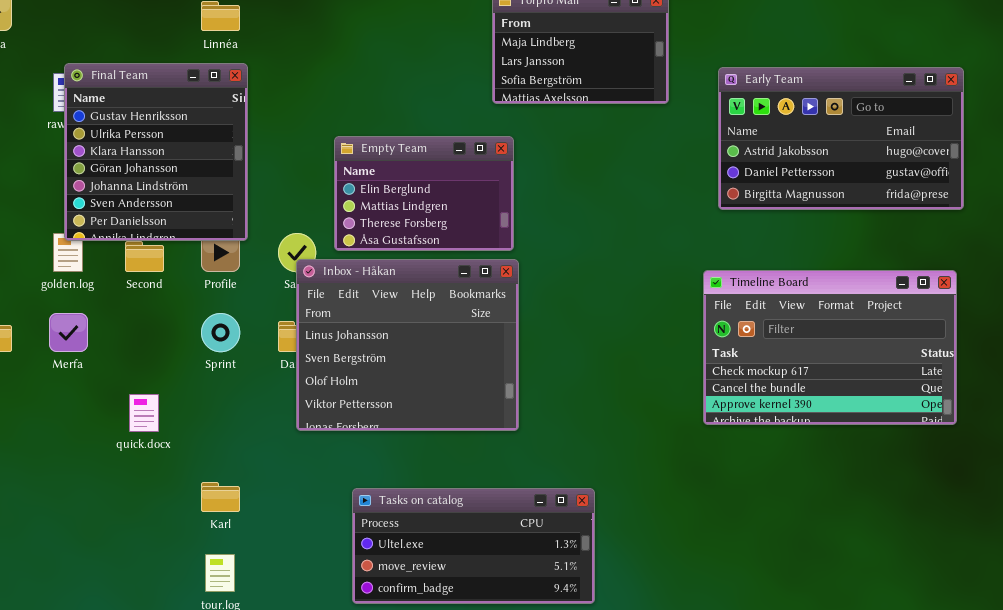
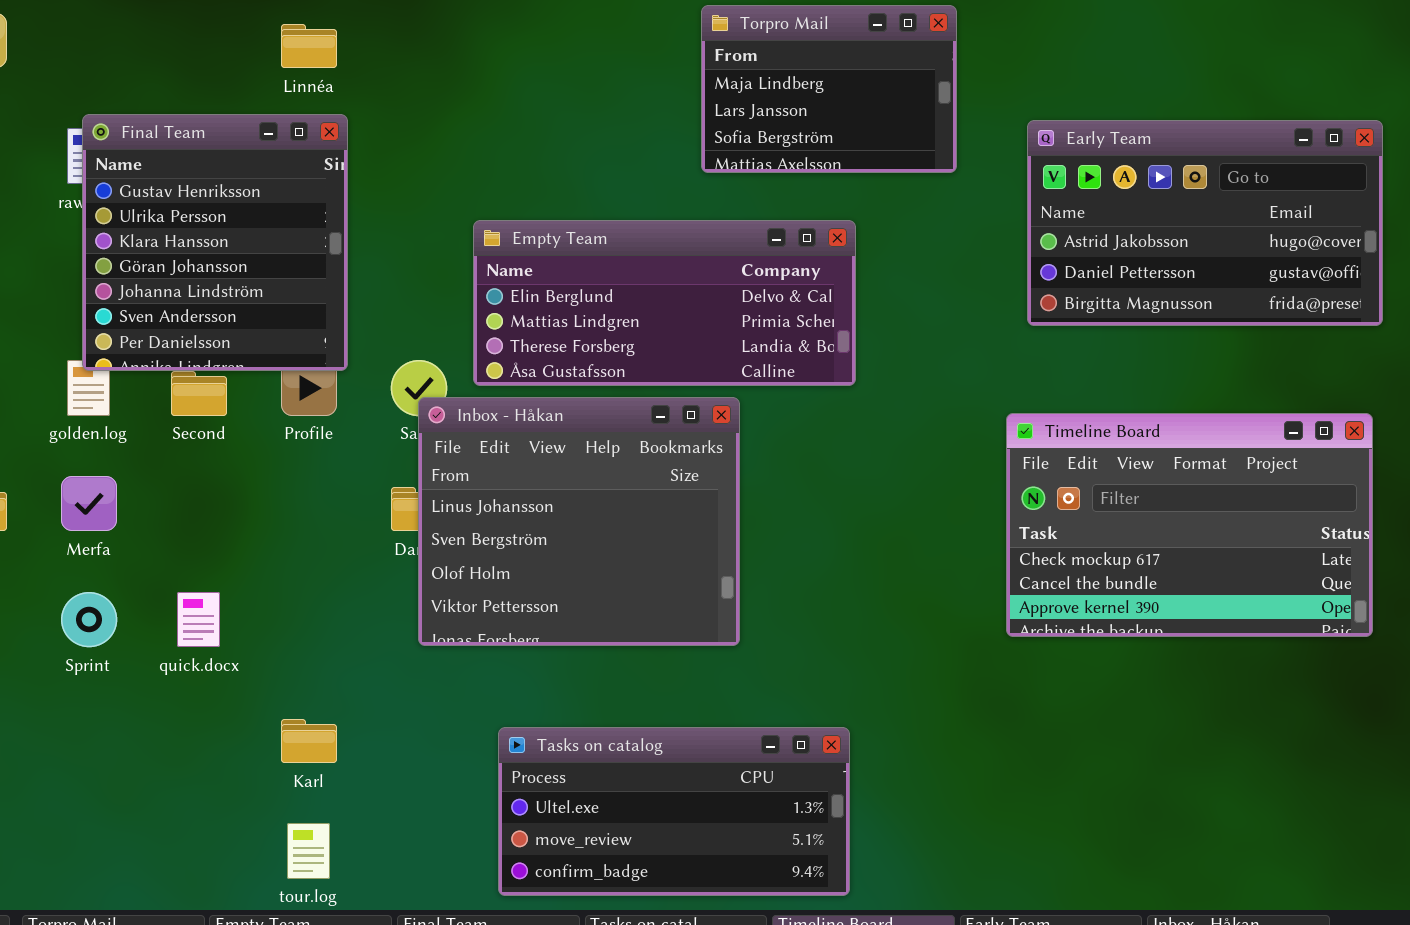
Empty Team: [334,136,514,251] -> [473,220,856,386], resized
Sprint: [201,313,240,352] -> [61,592,117,647], moved

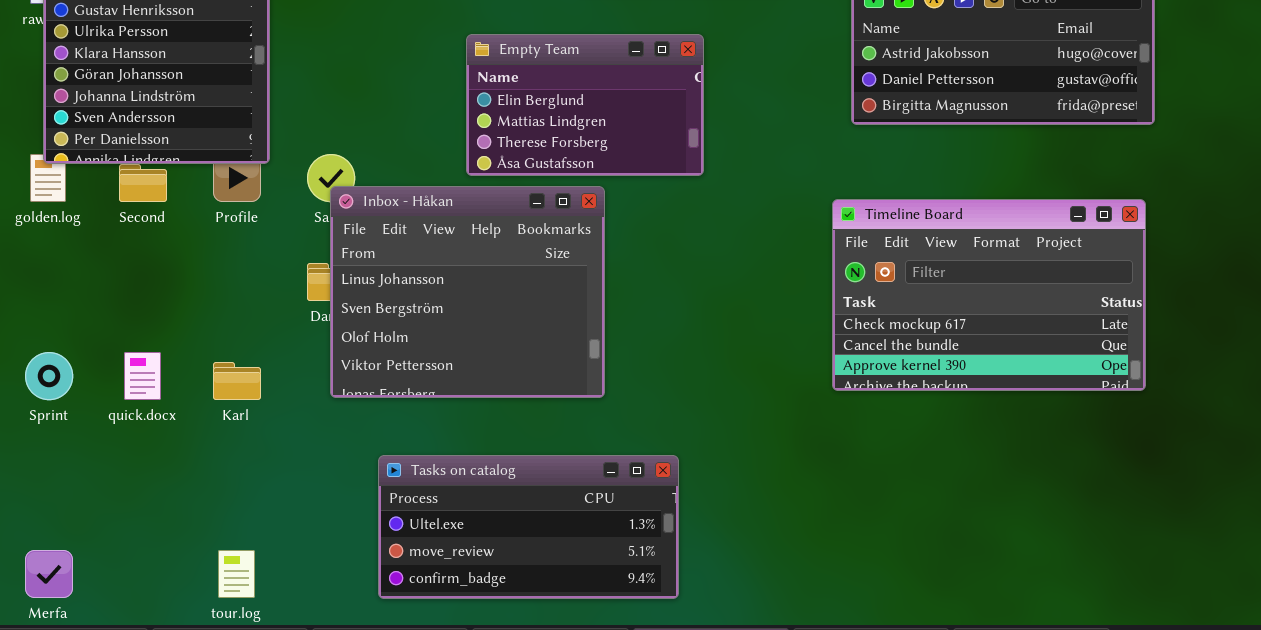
Empty Team: [473,220,856,386] -> [466,34,704,176], resized
Merfa: [61,476,117,531] -> [25,550,73,598], moved
Karl: [281,719,337,763] -> [213,362,261,400], moved
Tasks on catalog: [498,727,850,896] -> [378,455,679,599], moved

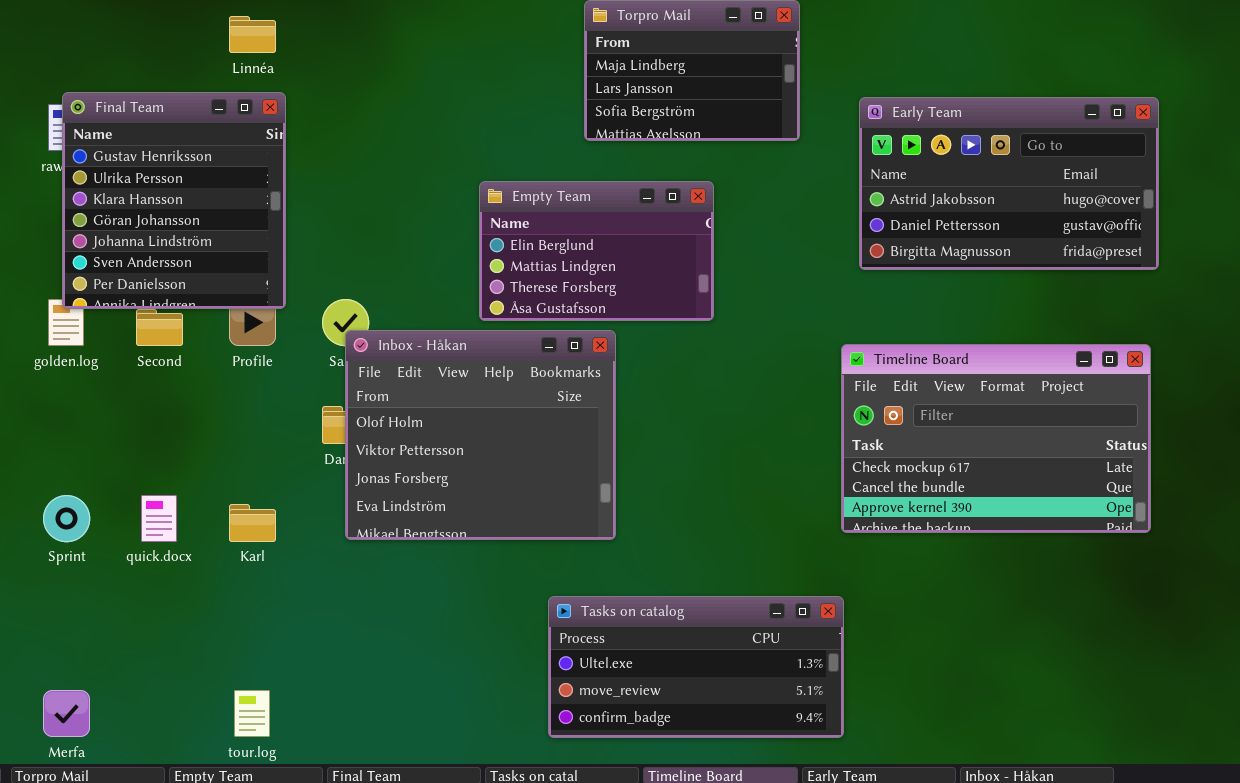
Inbox - Håkan: [330,186,605,398] -> [345,330,616,540], scrolled down 2 rows
Tasks on catalog: [378,455,679,599] -> [548,596,844,738], moved

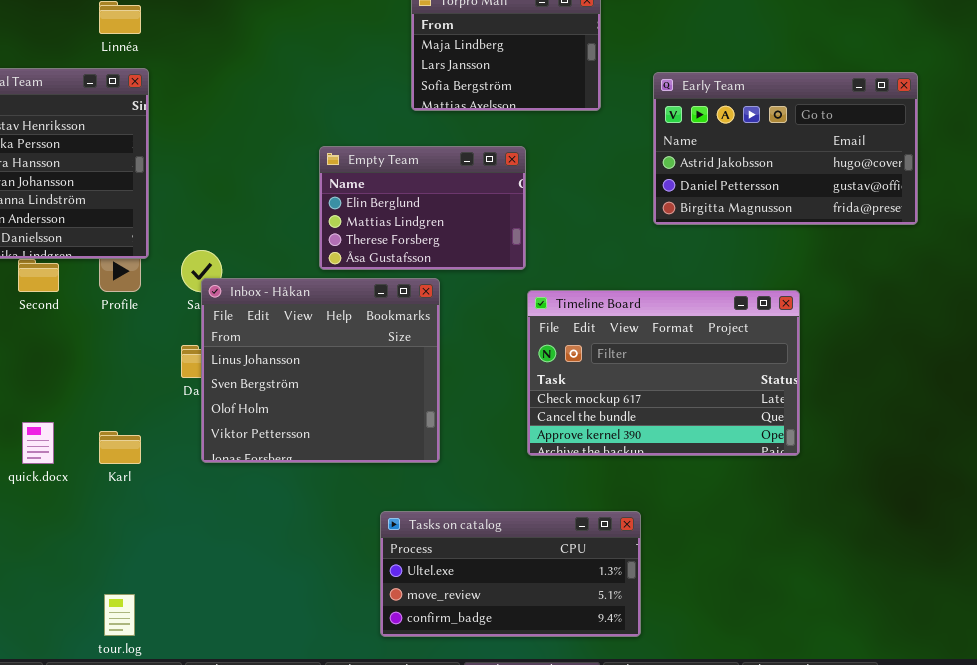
Inbox - Håkan: [345,330,616,540] -> [201,278,440,463], scrolled up 2 rows
Timeline Board: [841,344,1151,533] -> [527,290,800,456], moved

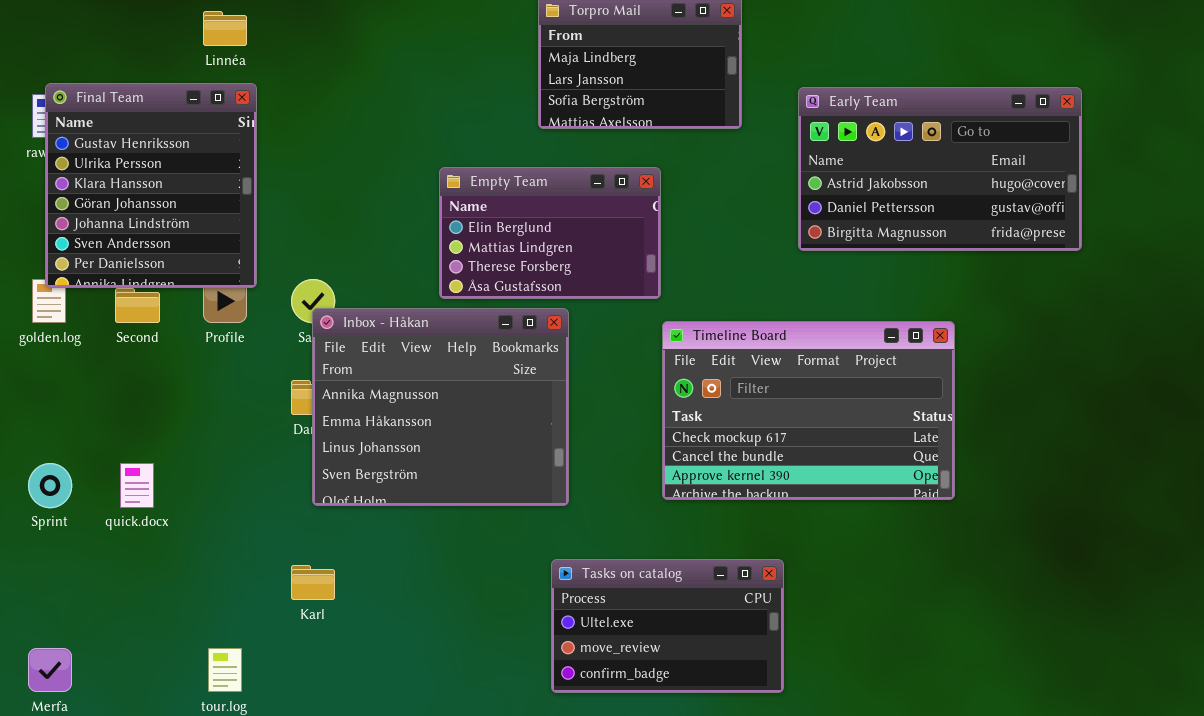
Inbox - Håkan: [201,278,440,463] -> [312,308,569,506], scrolled up 2 rows
Karl: [99,431,141,464] -> [291,565,335,600], moved
Tasks on catalog: [380,511,641,637] -> [551,559,784,693], resized

